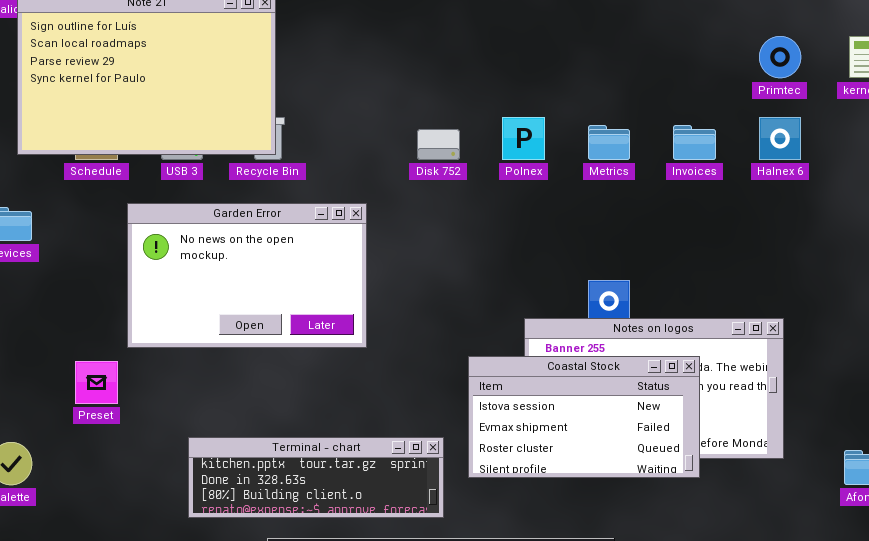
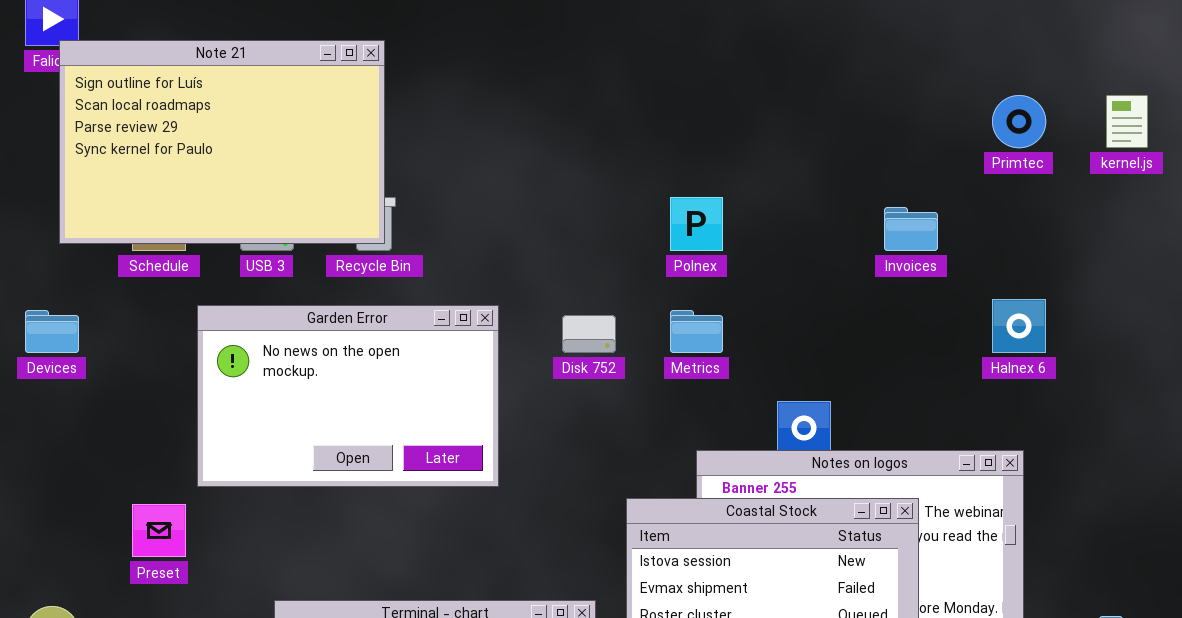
Halnex 6: [759,117,801,160] -> [992,299,1046,353], moved
Metrics: [588,125,630,160] -> [670,310,723,353], moved
Disk 752: [417,129,460,160] -> [562,315,616,353], moved

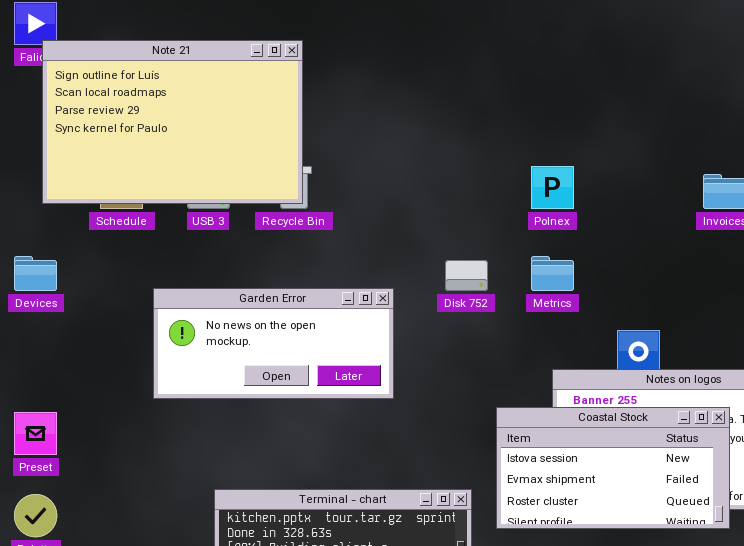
Garden Error: [197,305,499,487] -> [153,288,394,399], resized
Preset: [132,504,186,557] -> [14,412,57,455], moved

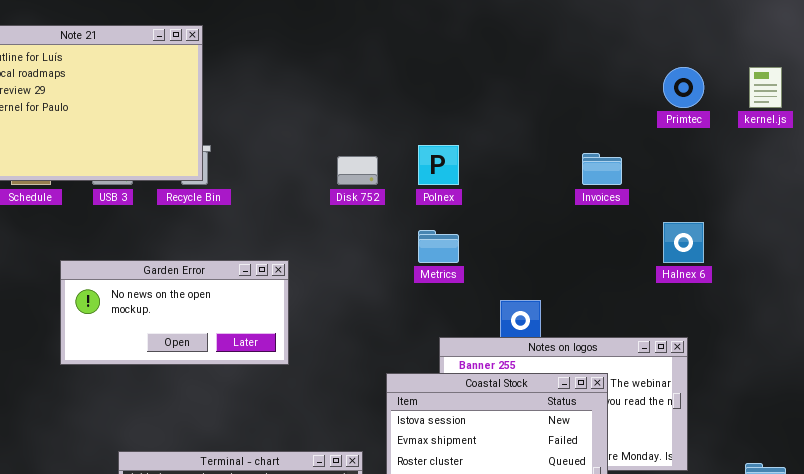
Disk 752: [445,260,488,291] -> [337,156,378,185], moved

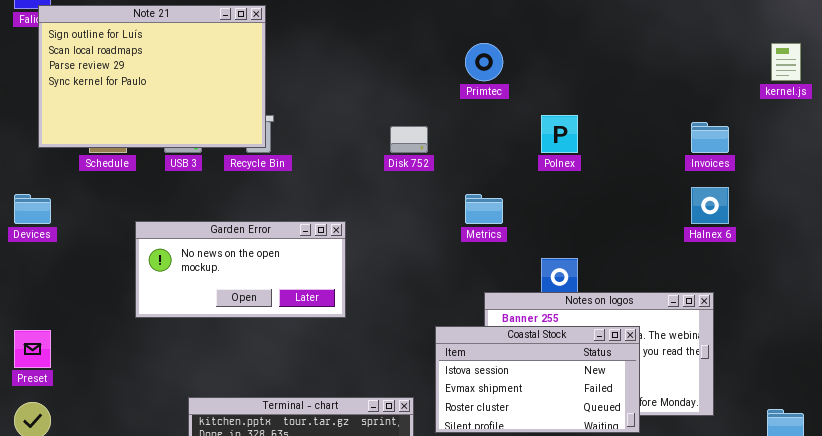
Primtec: [663,67,704,108] -> [465,43,503,81], moved
Polnex: [418,145,459,185] -> [541,115,578,153], moved
Invoices: [582,153,622,185] -> [691,122,729,153], moved

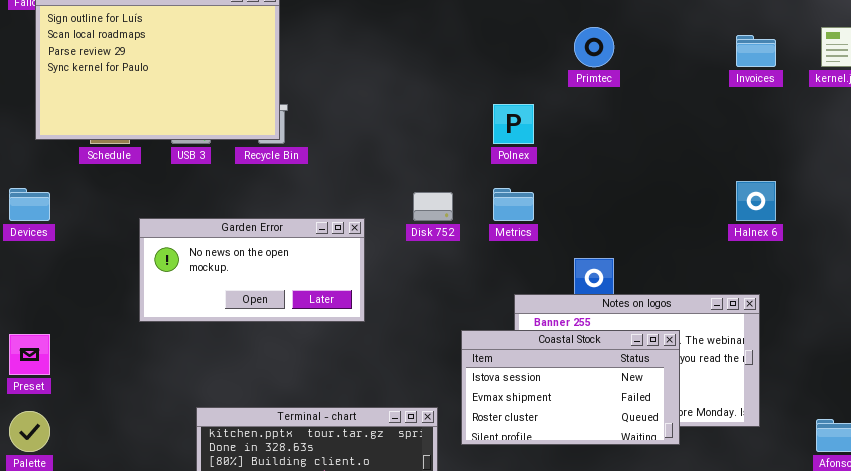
Primtec: [465,43,503,81] -> [574,27,614,67], moved
Polnex: [541,115,578,153] -> [493,104,534,144], moved
Invoices: [691,122,729,153] -> [736,35,776,67], moved
Disk 752: [390,126,428,153] -> [413,192,453,221], moved

